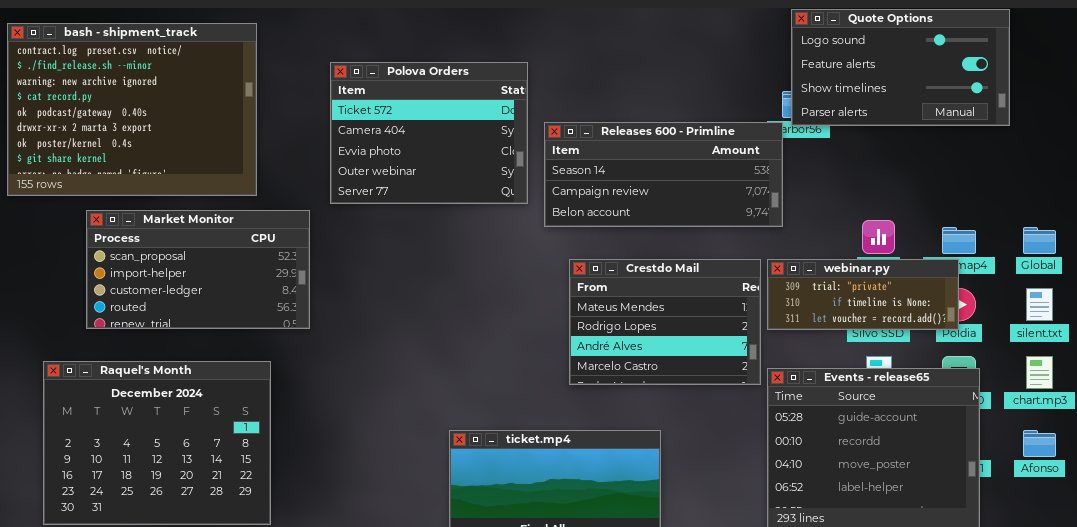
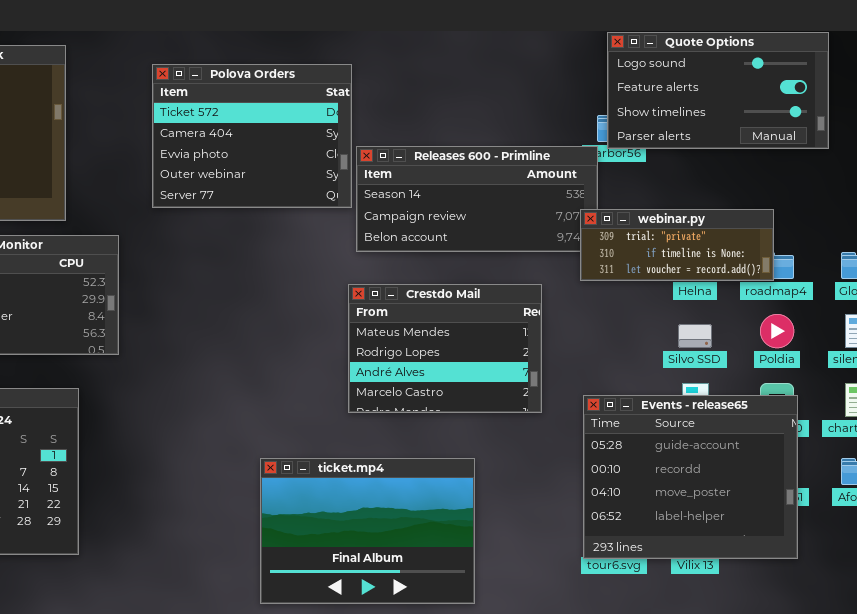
Polova Orders: [330,62,528,204] -> [152,64,352,208], moved
Crestdo Mail: [569,259,761,385] -> [348,284,542,413], moved
webinar.py: [767,259,959,330] -> [580,209,774,281], moved

